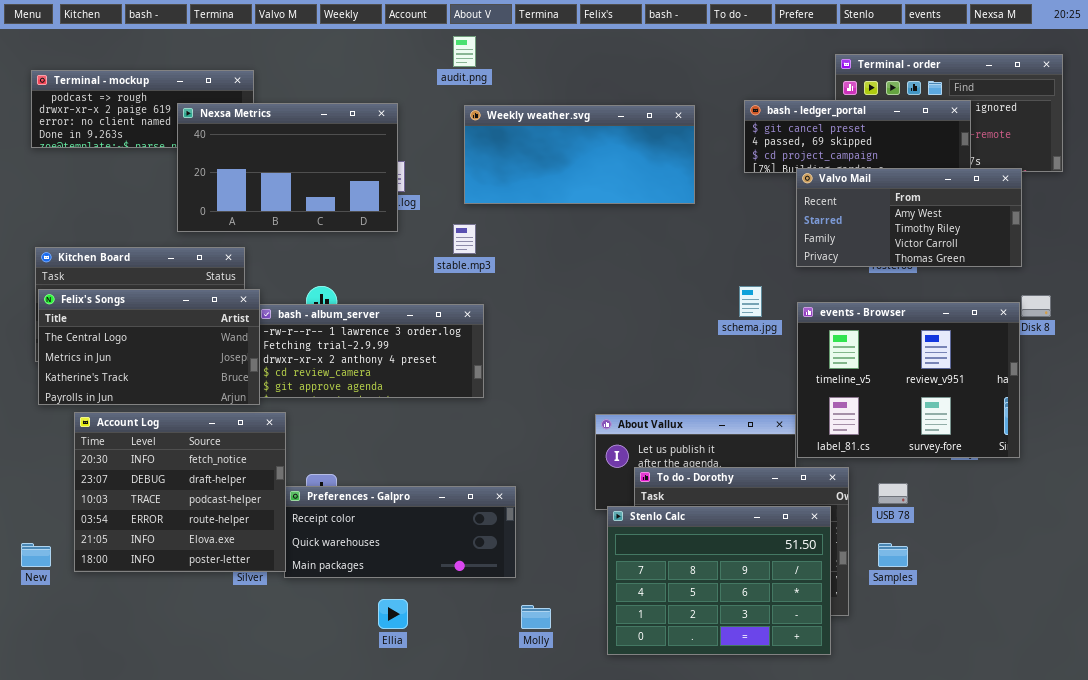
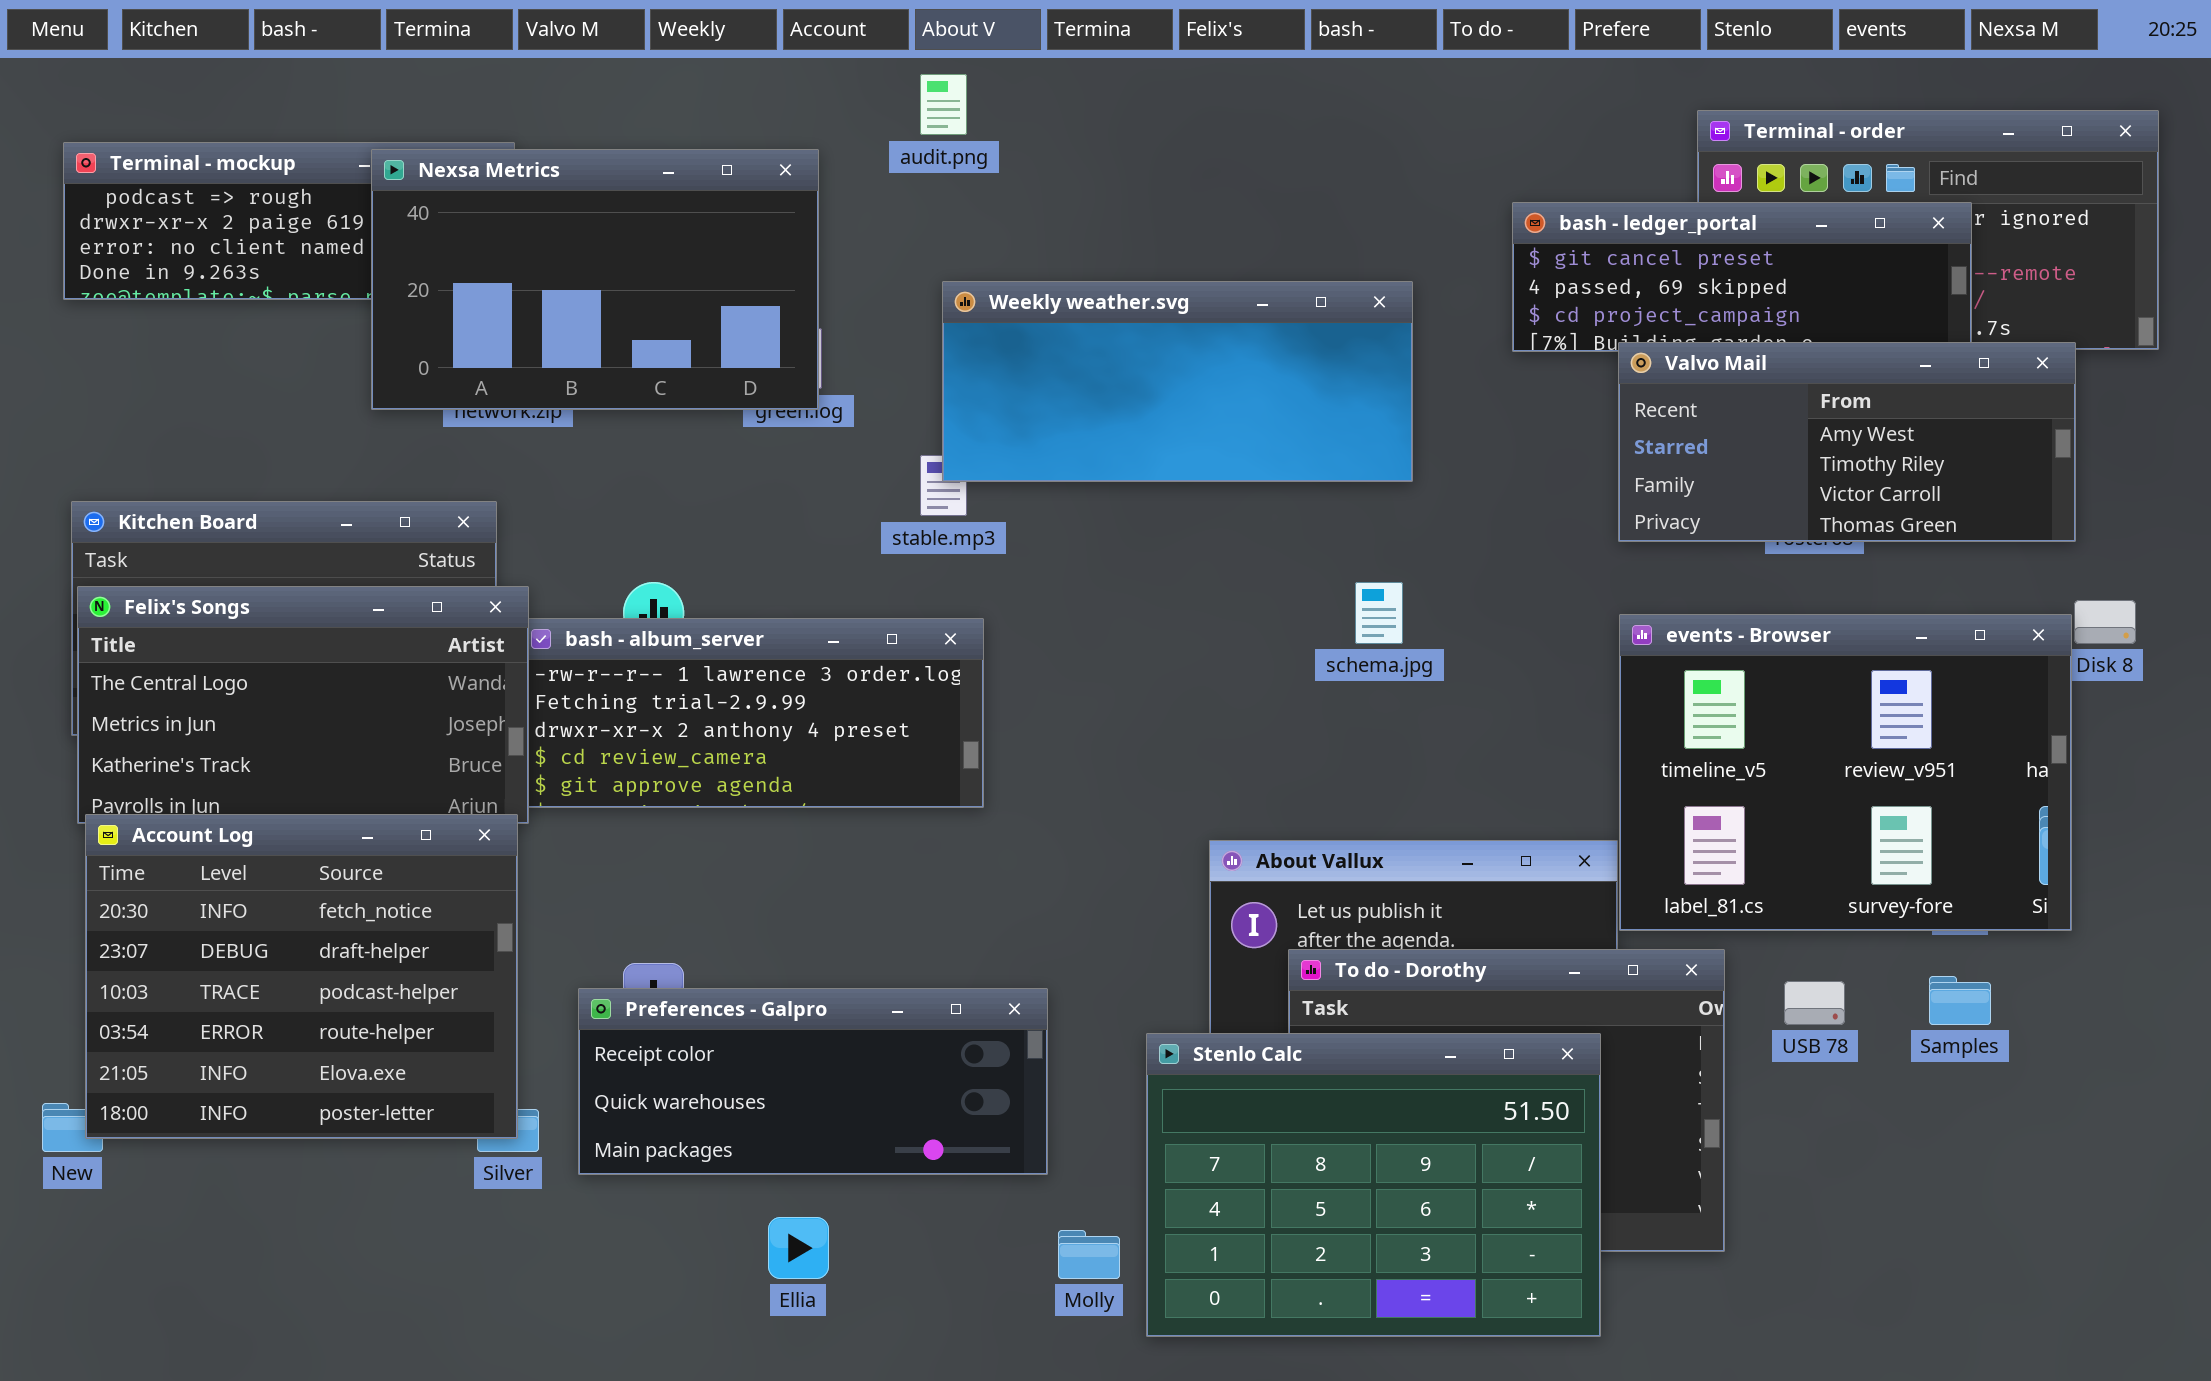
Nexsa Metrics: [177,103,398,232] -> [371,149,819,410], moved
Weekly weather.svg: [464,105,695,204] -> [942,281,1413,482], moved
schema.jpg: [739,286,762,317] -> [1355,582,1403,644], moved
Account Log: [74,412,286,572] -> [85,814,518,1139], moved
Stenlo Calc: [607,506,831,655] -> [1146,1033,1601,1337], moved
Samples: [878,543,908,567] -> [1929,976,1991,1025], moved

